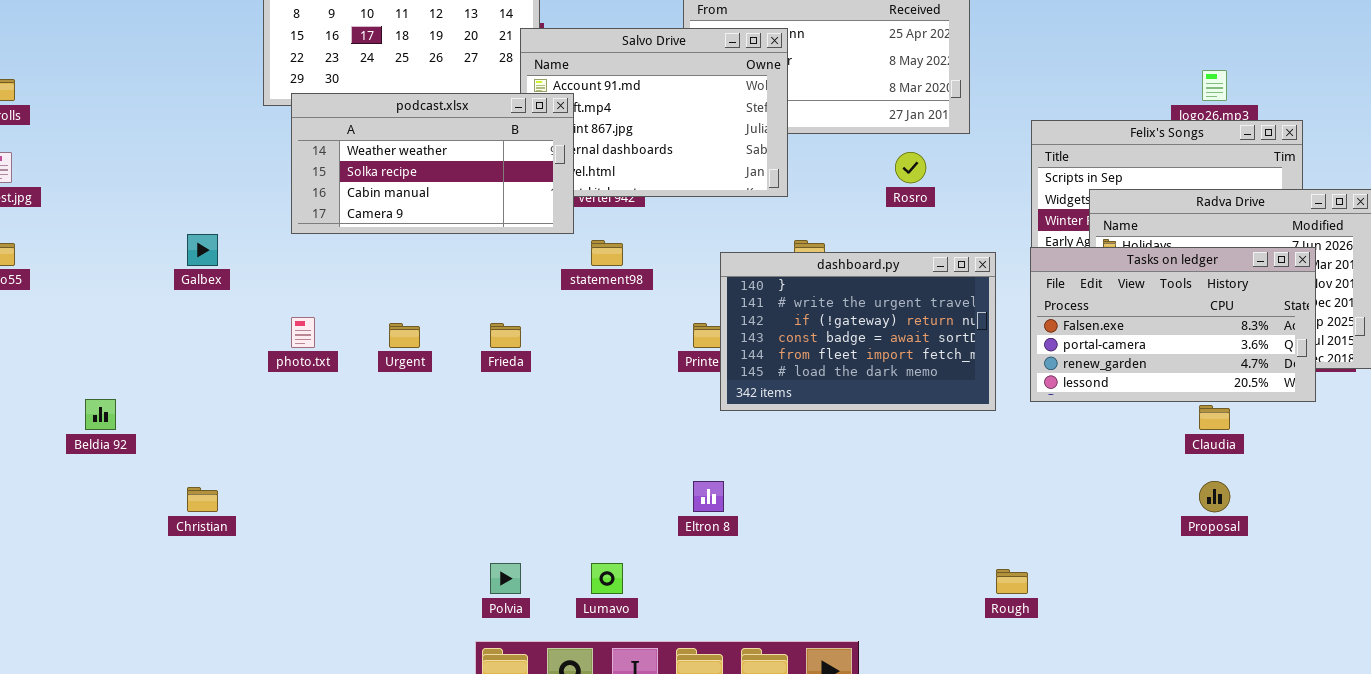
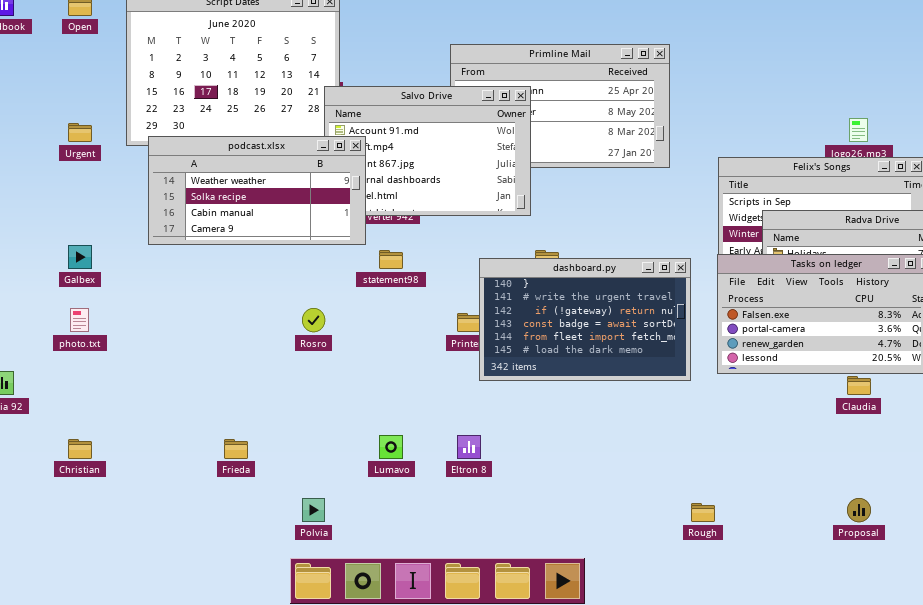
Rosro: [895,152,926,183] -> [302,308,325,332], moved
photo.txt: [291,317,315,348] -> [70,308,89,332], moved
Urgent: [389,323,420,348] -> [68,123,92,142], moved
Frieda: [490,323,521,348] -> [224,439,248,459], moved
Proposal: [1199,481,1230,512] -> [847,498,871,522], moved
Lumavo: [591,563,623,594] -> [379,435,403,459], moved

